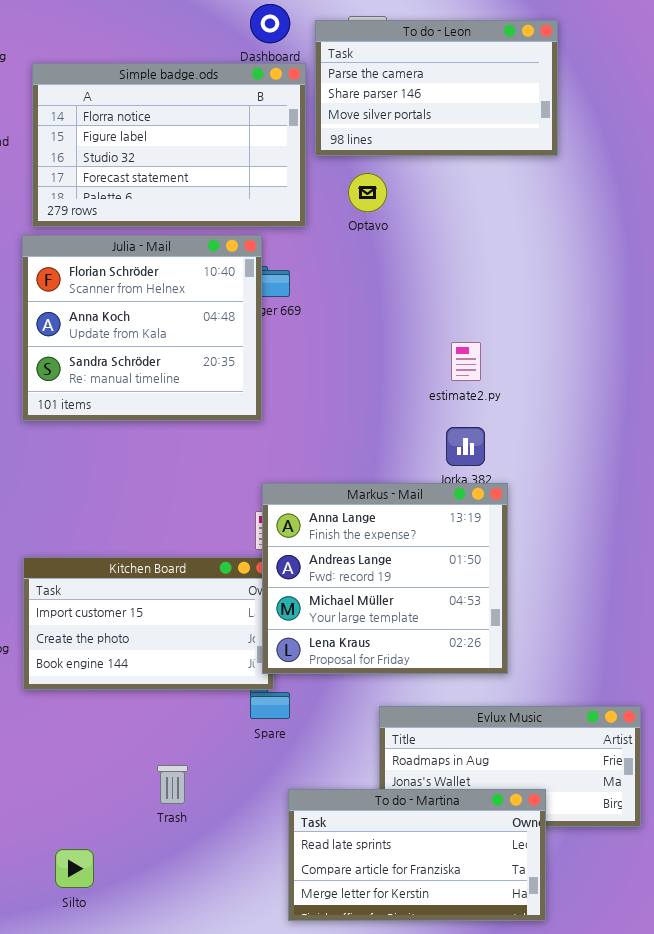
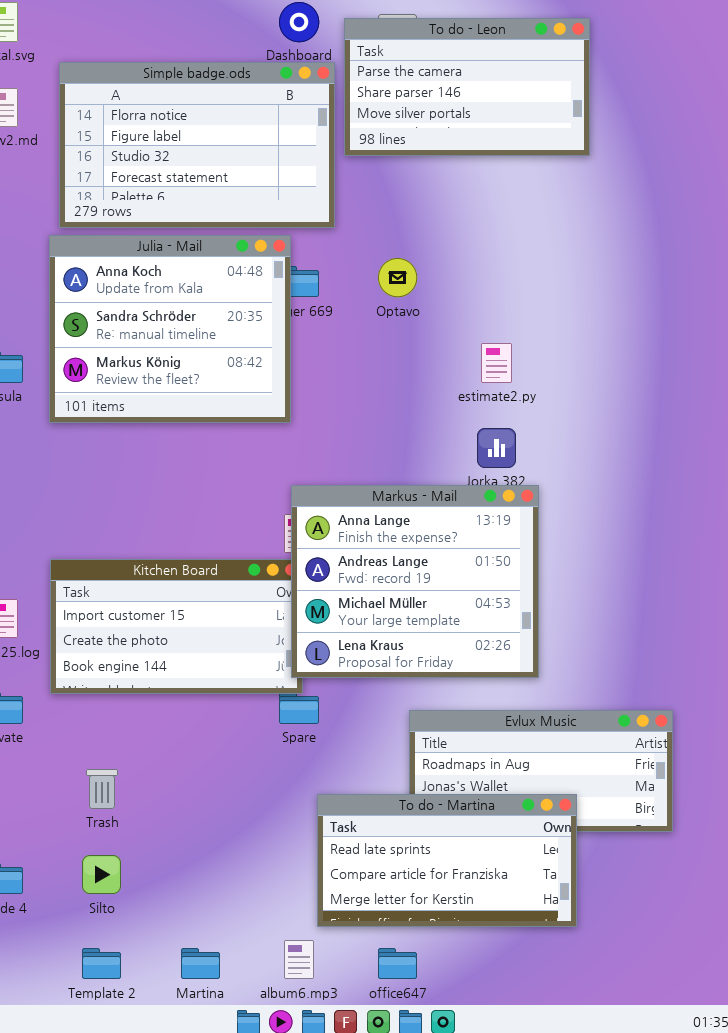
Optavo: [348,173,387,212] -> [378,258,417,297], moved
Julia - Mail: [22,235,262,421] -> [49,235,291,423], scrolled down 1 row
Trash: [157,765,188,804] -> [86,769,118,809], moved

